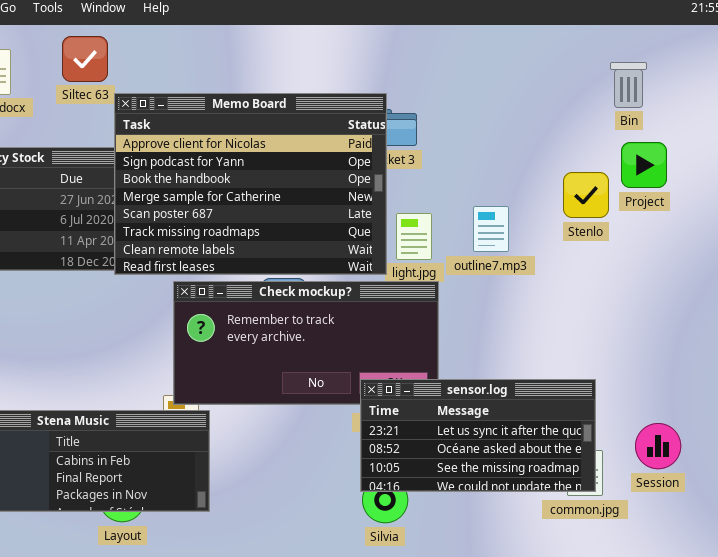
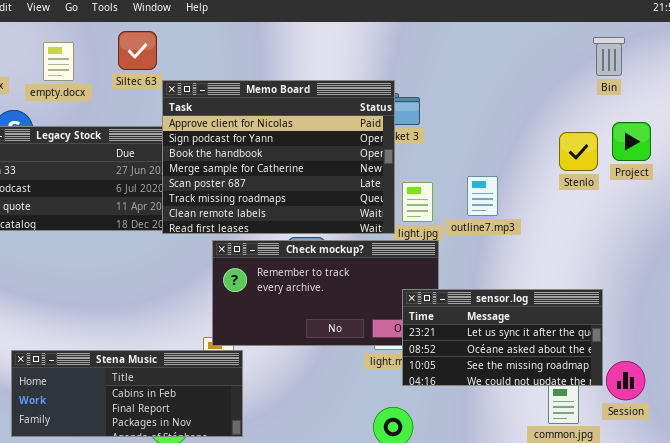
Bin: [610,62,647,108] -> [593,37,625,76], moved
Project: [621,142,667,188] -> [612,122,651,161], moved
Stenlo: [563,172,609,218] -> [559,132,598,171], moved
sensor.log: [360,379,596,492] -> [402,289,603,386], moved

